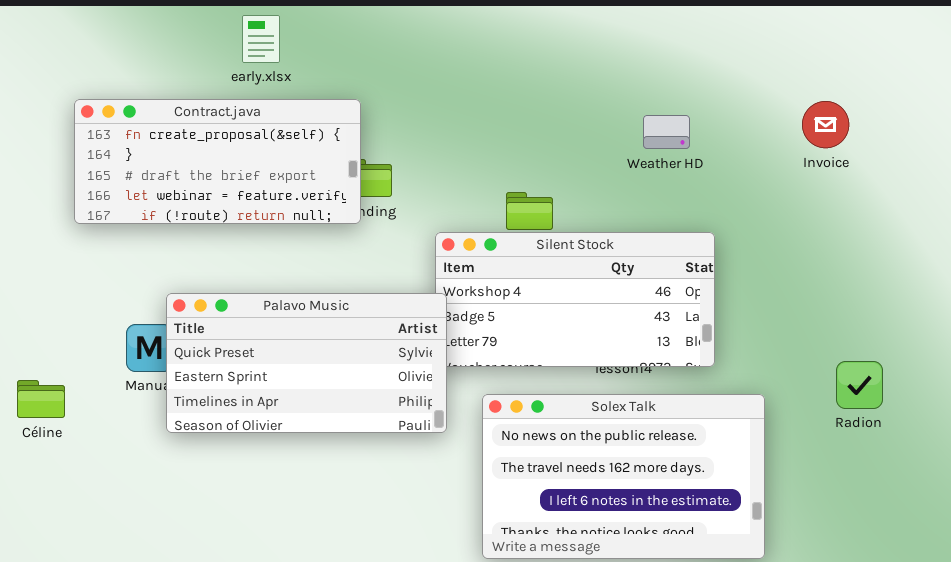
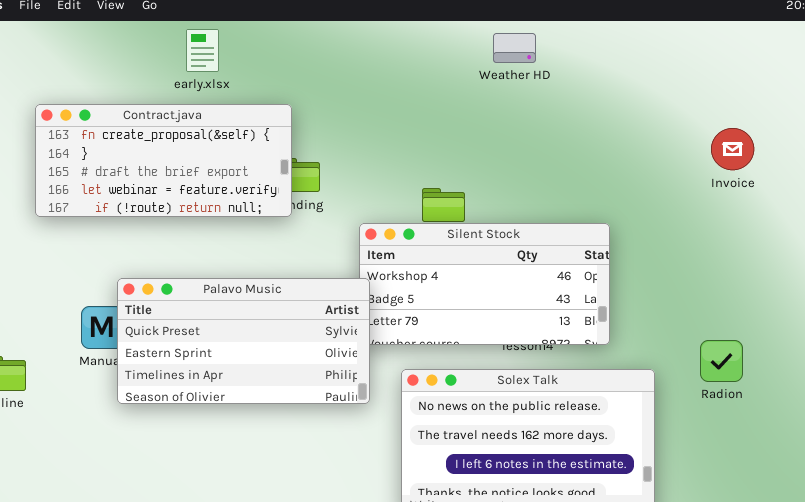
Invoice: [802,101,849,148] -> [711,128,754,170], moved
Weather HD: [643,115,690,149] -> [493,33,536,63], moved
Radion: [836,361,883,409] -> [700,340,743,382], moved

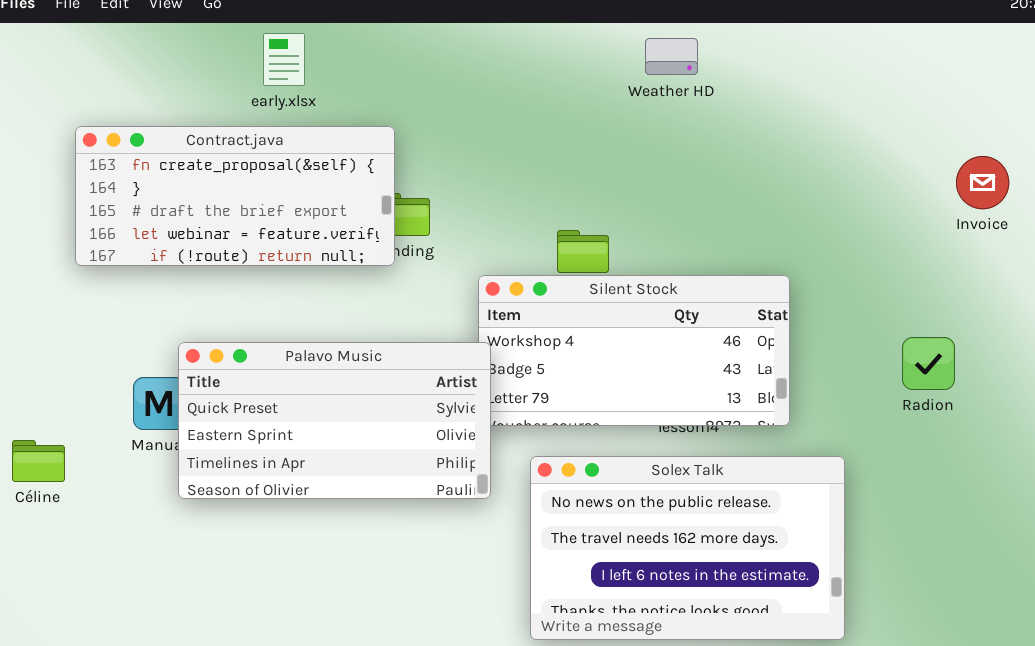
Invoice: [711,128,754,170] -> [956,156,1009,209], moved
Radion: [700,340,743,382] -> [902,337,955,390], moved

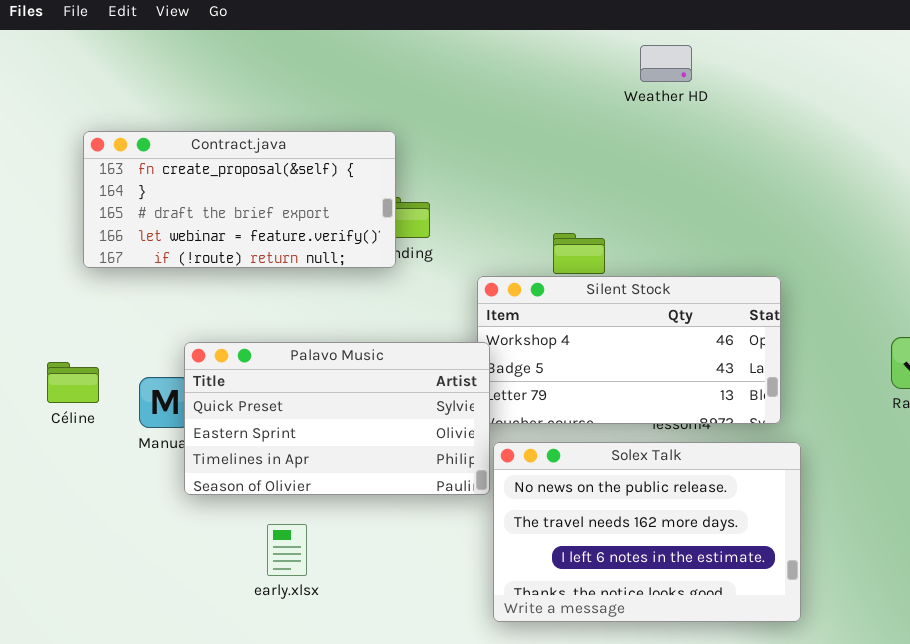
early.xlsx: [263,33,305,86] -> [267,524,307,576], moved
Céline: [12,440,65,482] -> [47,362,99,403], moved
Solex Talk: [530,456,845,640] -> [493,442,801,622], moved

